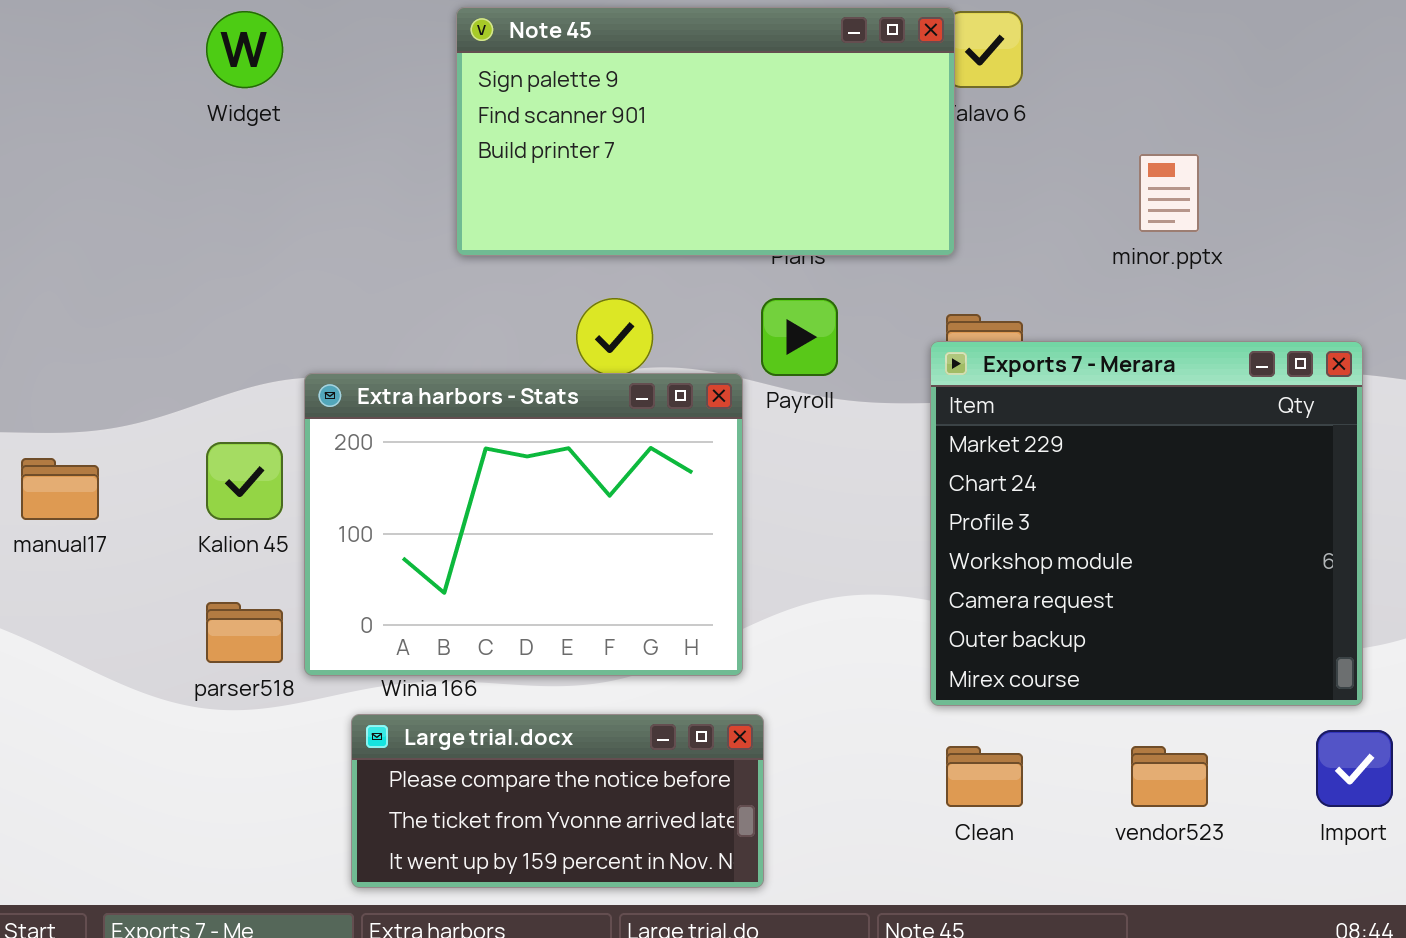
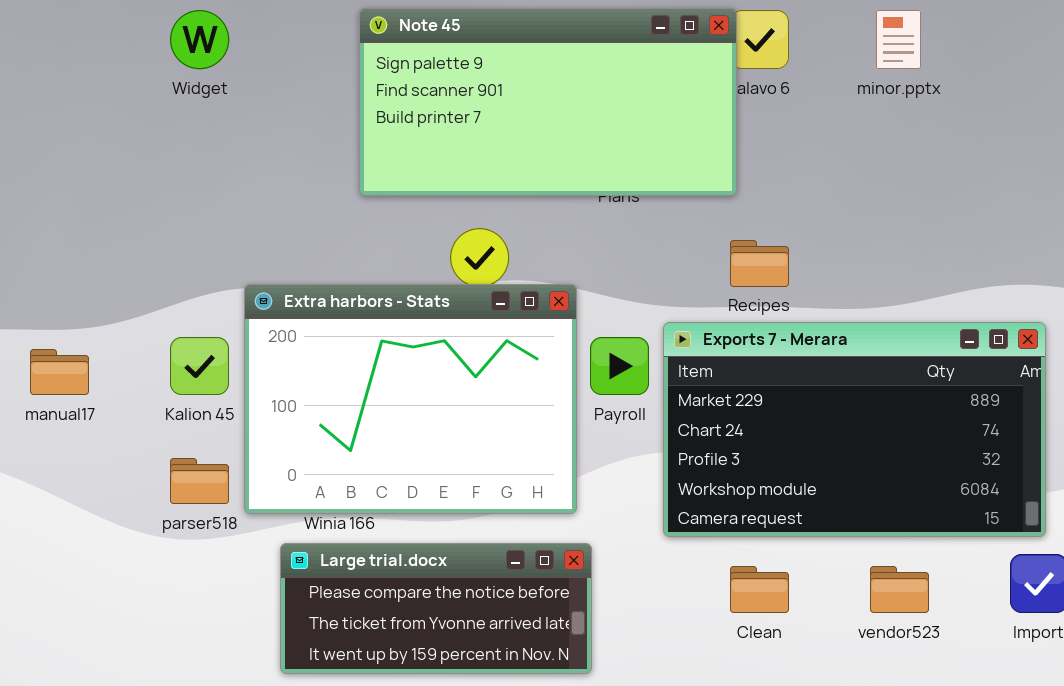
minor.pptx: [1139,154,1199,232] -> [876,10,921,69], moved
Payroll: [761,298,838,376] -> [590,337,649,395], moved
Exports 7 - Merara: [930,341,1363,706] -> [663,322,1046,537], resized

